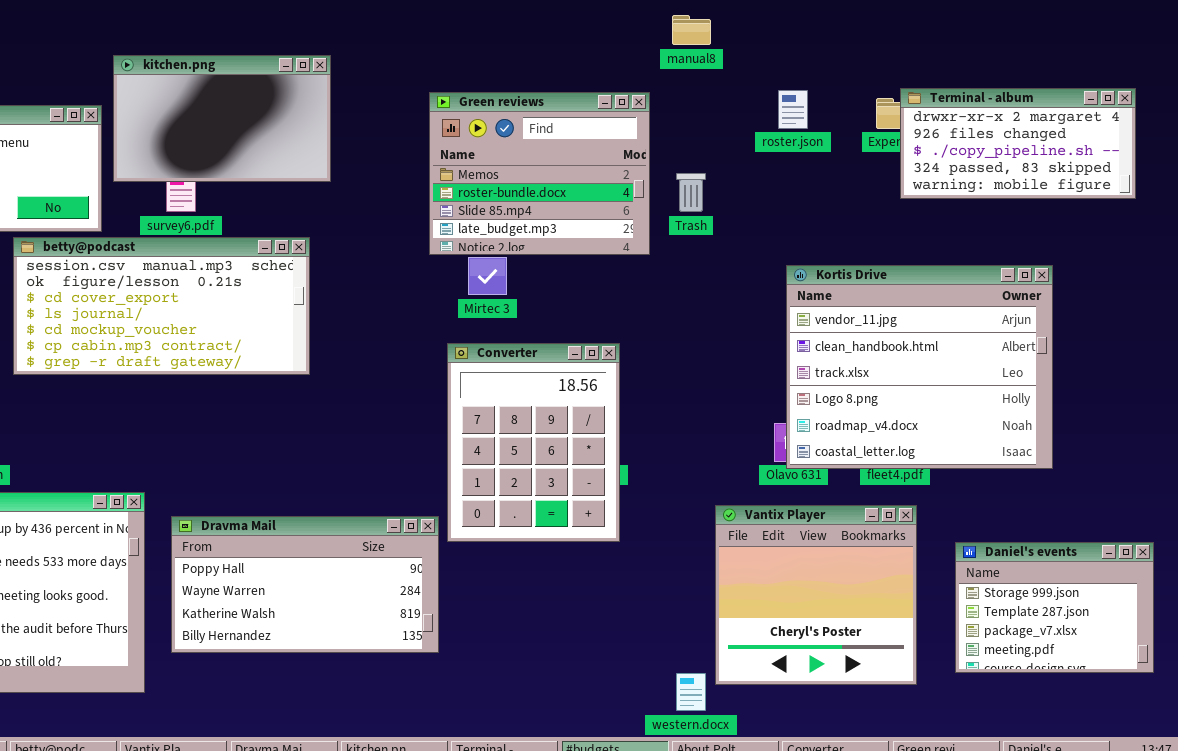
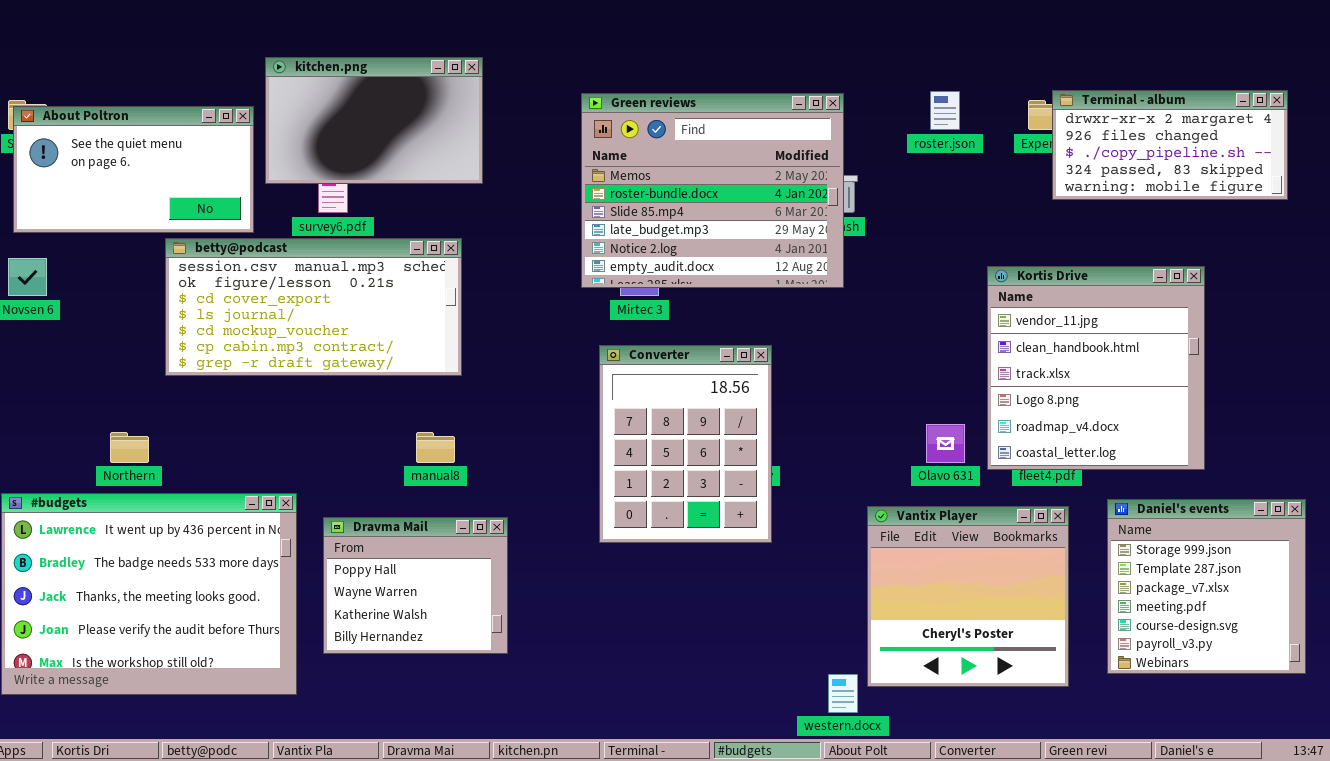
manual8: [672,15,711,45] -> [416,432,455,463], moved
Green reviews: [429,92,650,255] -> [581,93,844,288], resized
Kortis Drive: [786,265,1053,469] -> [987,266,1205,470], resized
Dravma Mail: [171,516,439,653] -> [323,517,508,654], resized
Daniel's events: [955,542,1154,673] -> [1107,499,1306,674], resized

